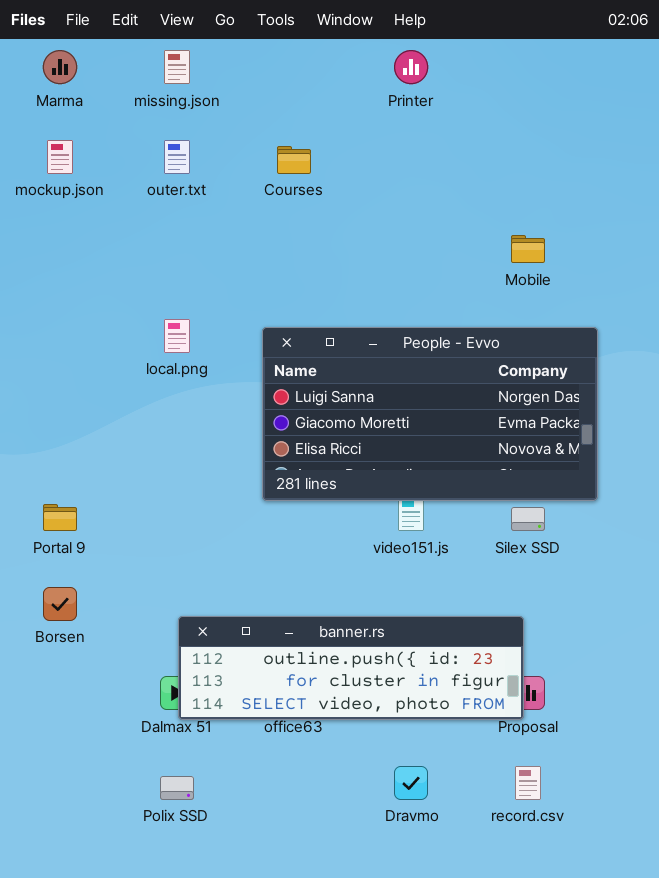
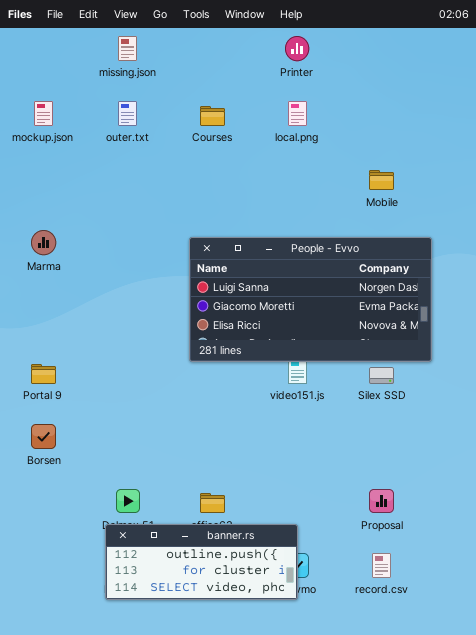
Marma: [43,50,77,84] -> [31,230,56,255], moved
local.png: [164,319,190,353] -> [288,101,307,126], moved
banner.rs: [178,616,524,720] -> [105,524,298,600], moved, resized

